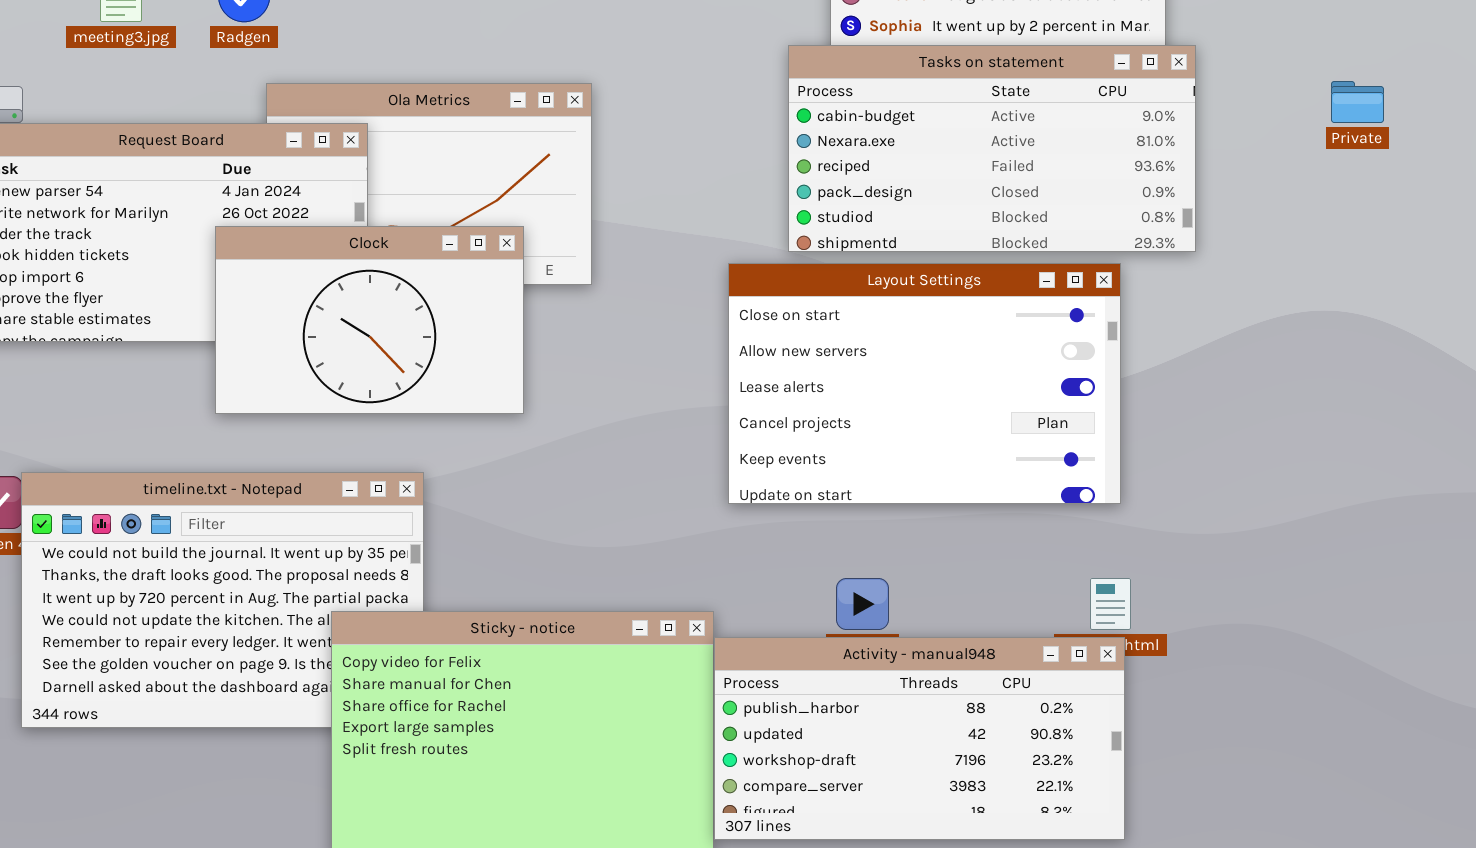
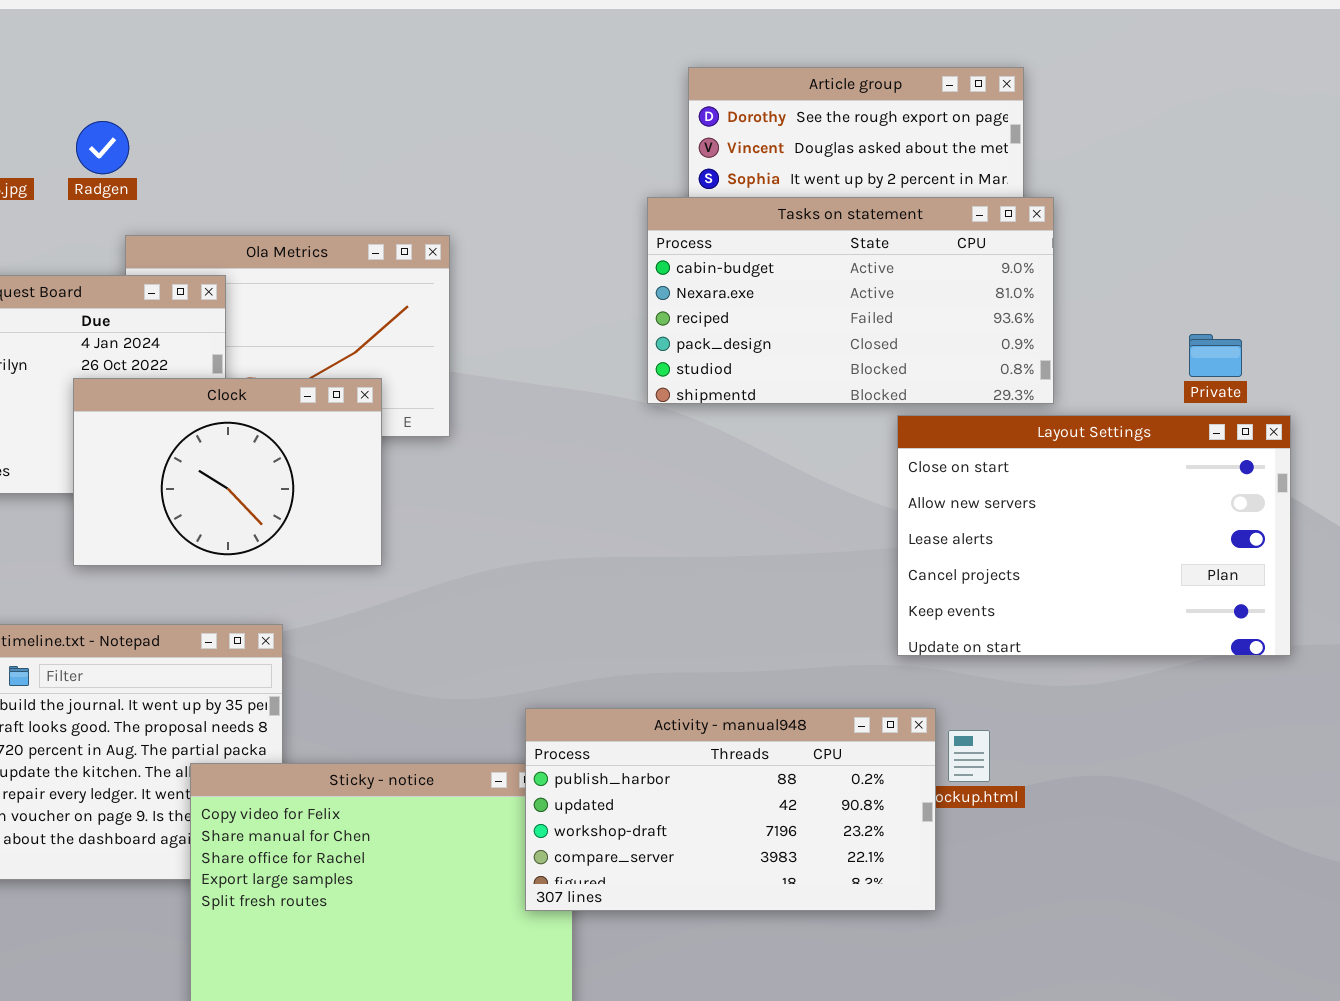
Private: [1331,81,1384,123] -> [1189,334,1242,377], moved
Layout Settings: [728,263,1121,504] -> [897,415,1291,656], moved
Activity - manual948: [714,637,1125,840] -> [525,708,936,911], moved

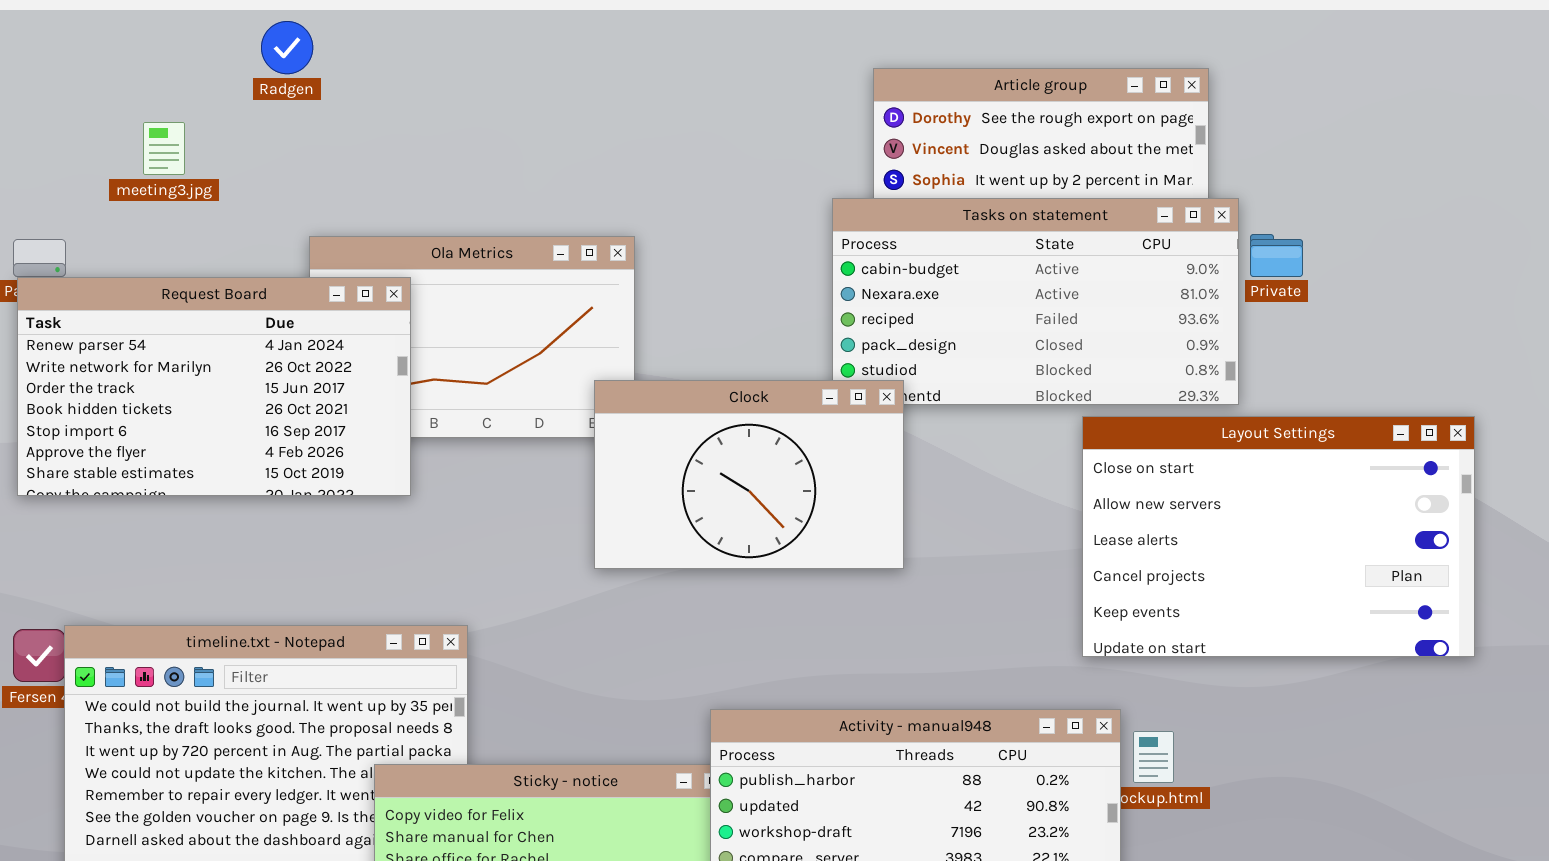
Radgen: [76,121,129,174] -> [261,21,313,74], moved
Private: [1189,334,1242,377] -> [1250,234,1303,277], moved
Clock: [73,378,382,566] -> [594,380,904,569], moved

